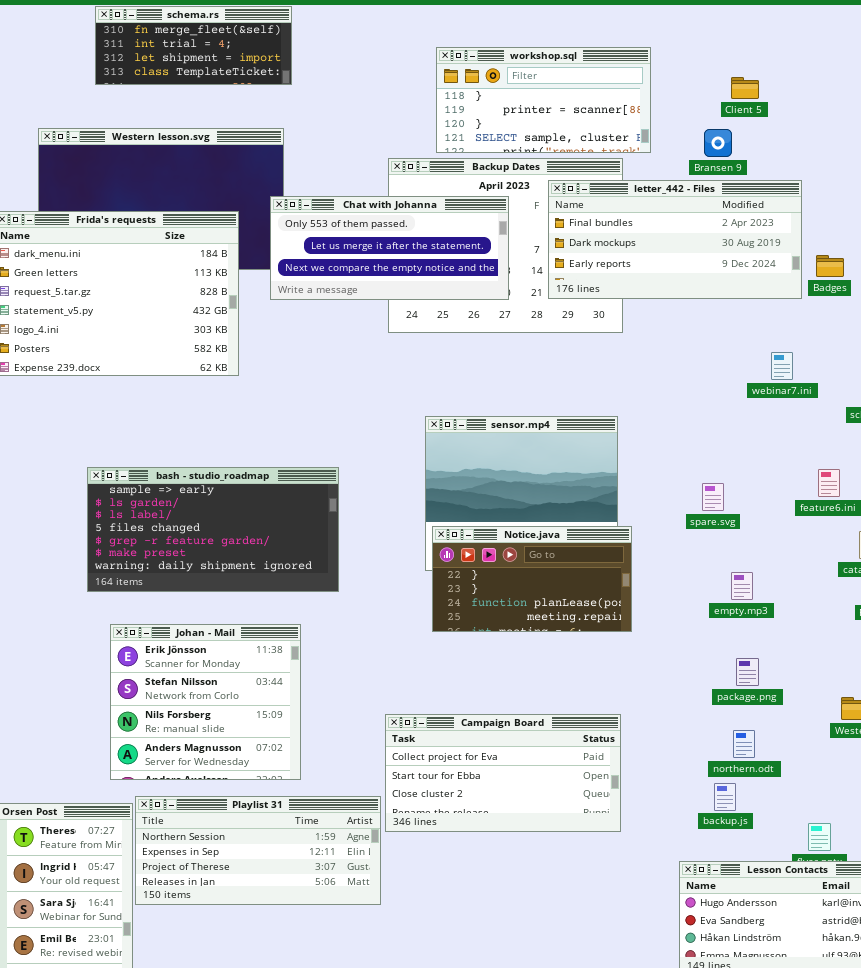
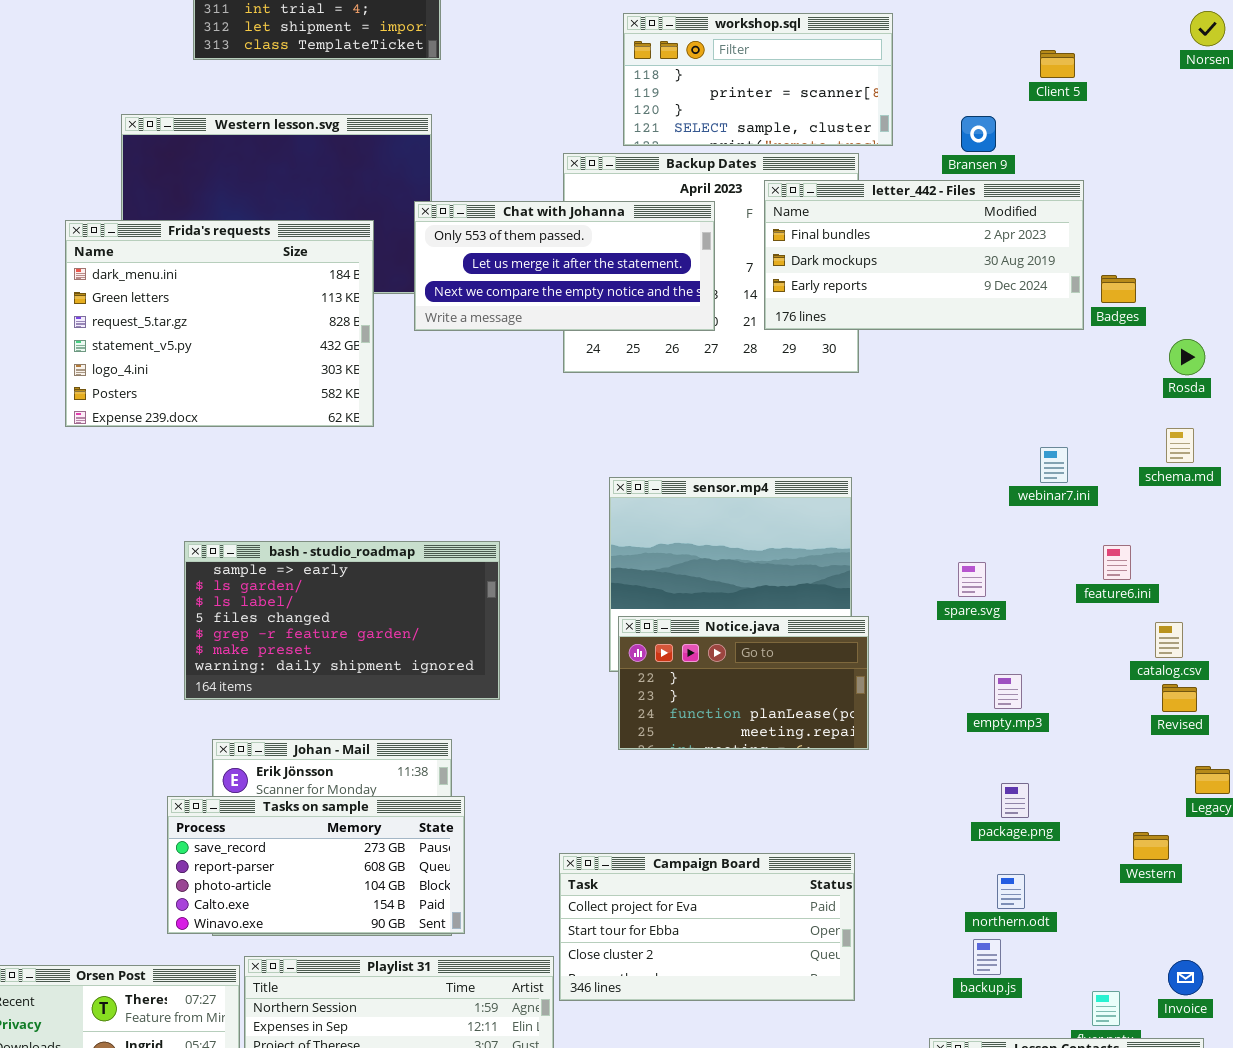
Client 5: [731,77,759,99] -> [1040,50,1075,78], moved
webinar7.ini: [771,352,793,380] -> [1040,447,1068,483], moved
Tasks on sample: none -> [167,796,465,934], opened

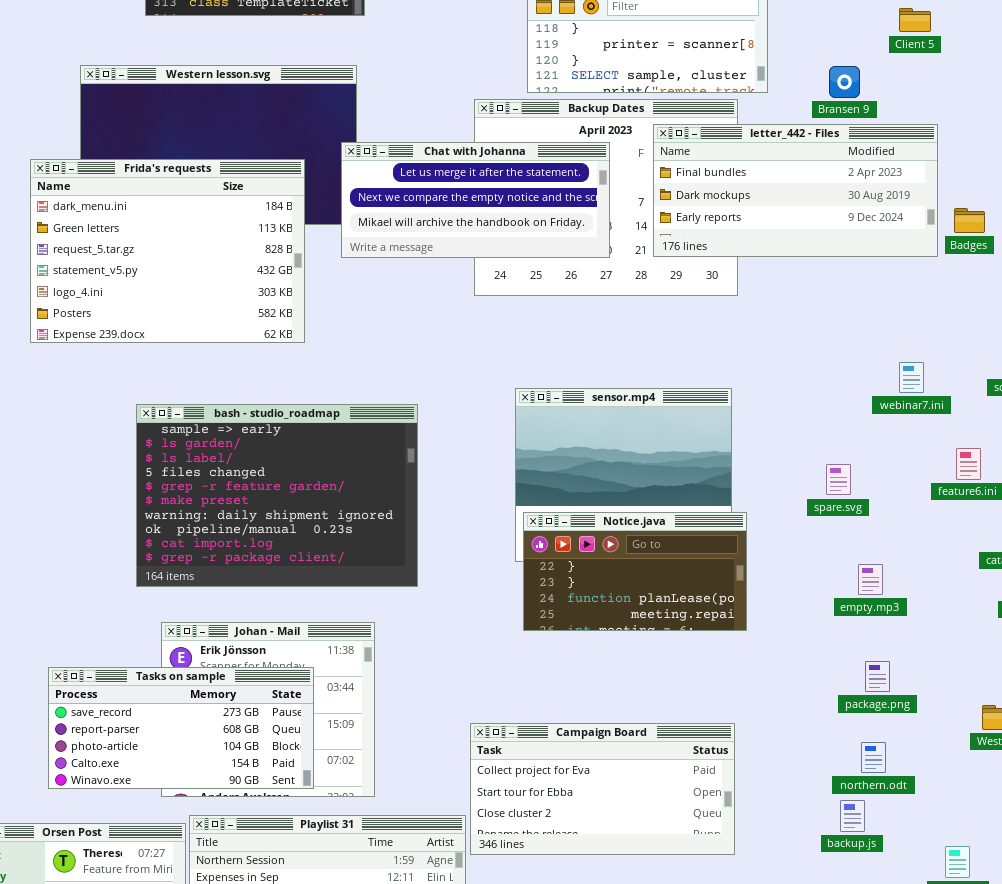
Chat with Johanna: [414,201,715,331] -> [341,142,610,258], scrolled down 1 row
bash - studio_roadmap: [184,541,500,700] -> [136,404,418,587], resized
Tasks on sample: [167,796,465,934] -> [48,667,314,789], moved

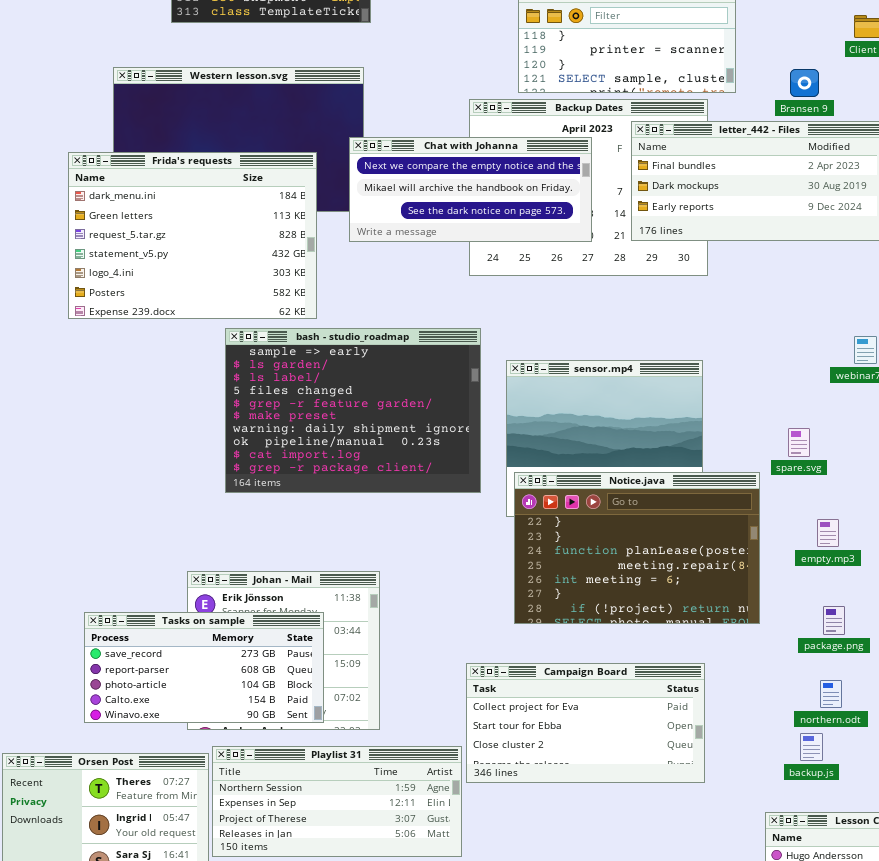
Chat with Johanna: [341,142,610,258] -> [349,137,592,242], scrolled down 1 row
bash - studio_roadmap: [136,404,418,587] -> [225,328,481,493], moved
Notice.java: [523,512,747,631] -> [514,472,760,624], resized

